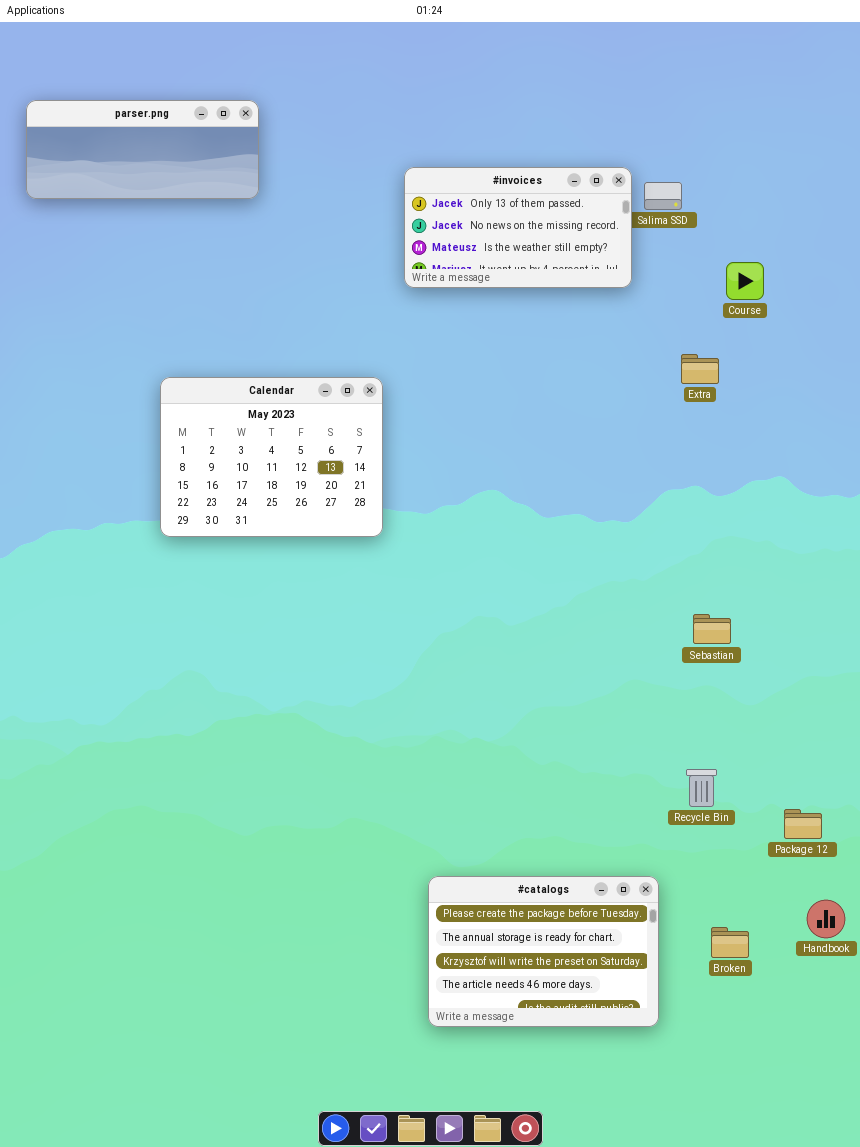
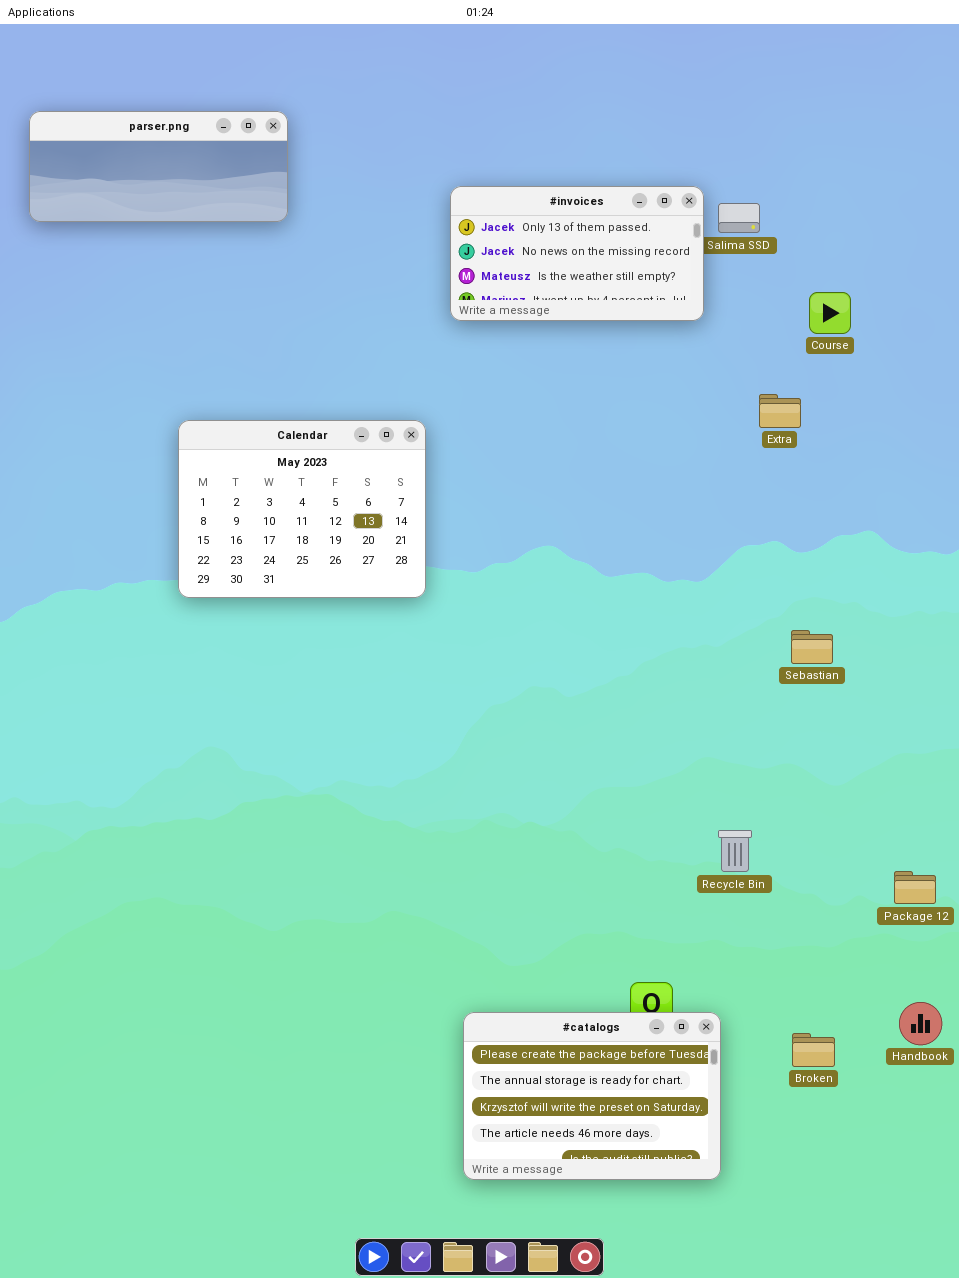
Sebastian: [693,614,731,644] -> [791,630,833,664], moved
Recycle Bin: [686,769,717,807] -> [718,830,752,872], moved
Package 12: [784,809,822,839] -> [894,871,936,904], moved
#catalogs: [428,876,659,1027] -> [463,1012,721,1180], moved

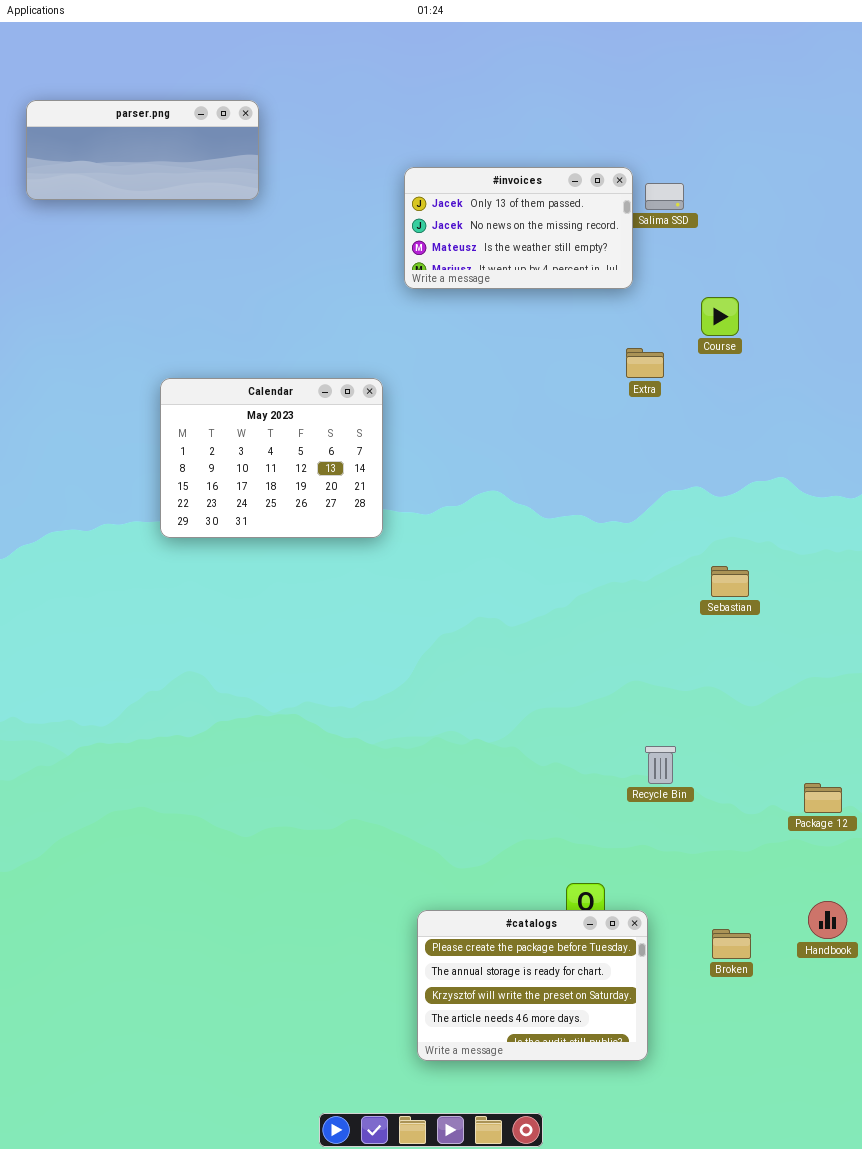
Course: [809,292,851,334] -> [701,297,739,336], moved
Extra: [759,394,801,428] -> [626,348,664,378], moved

